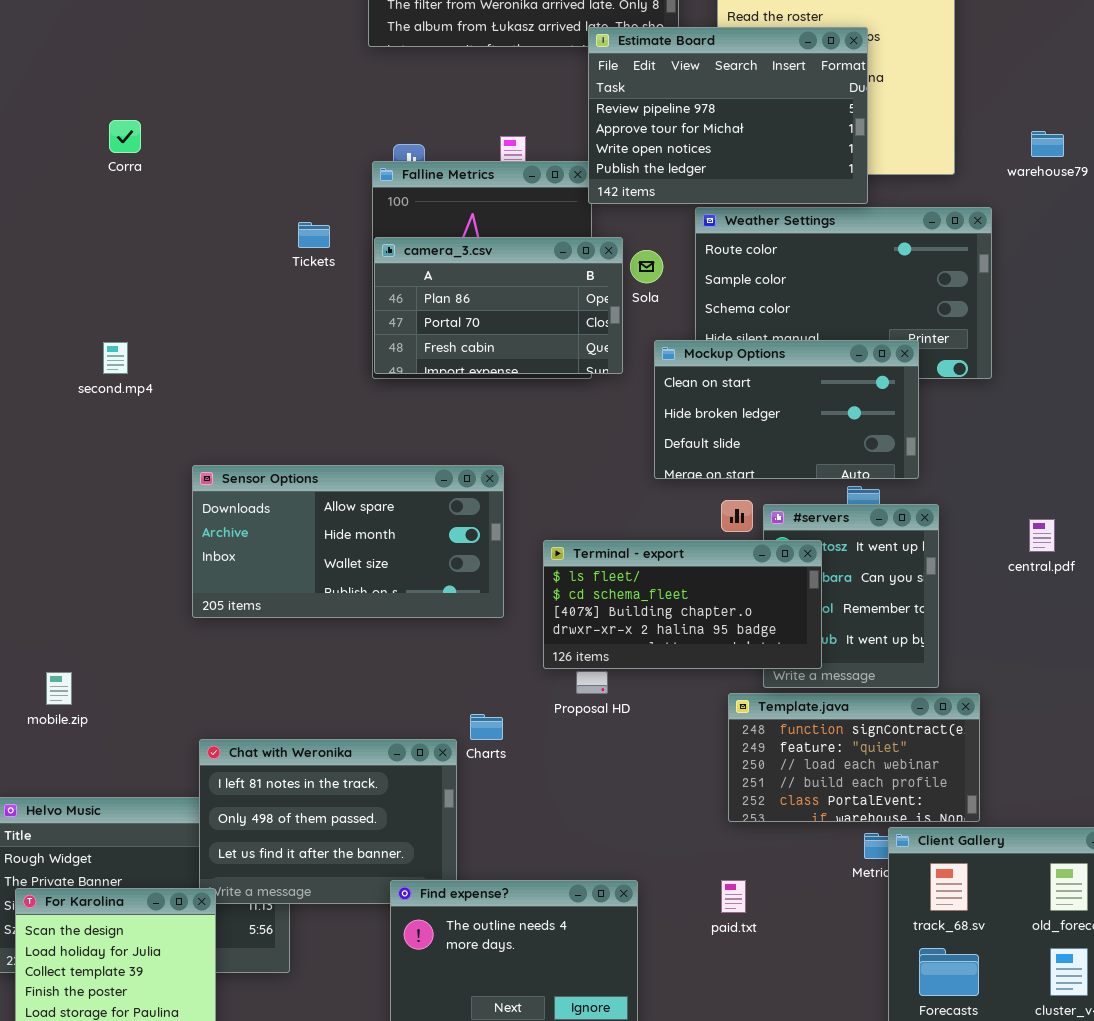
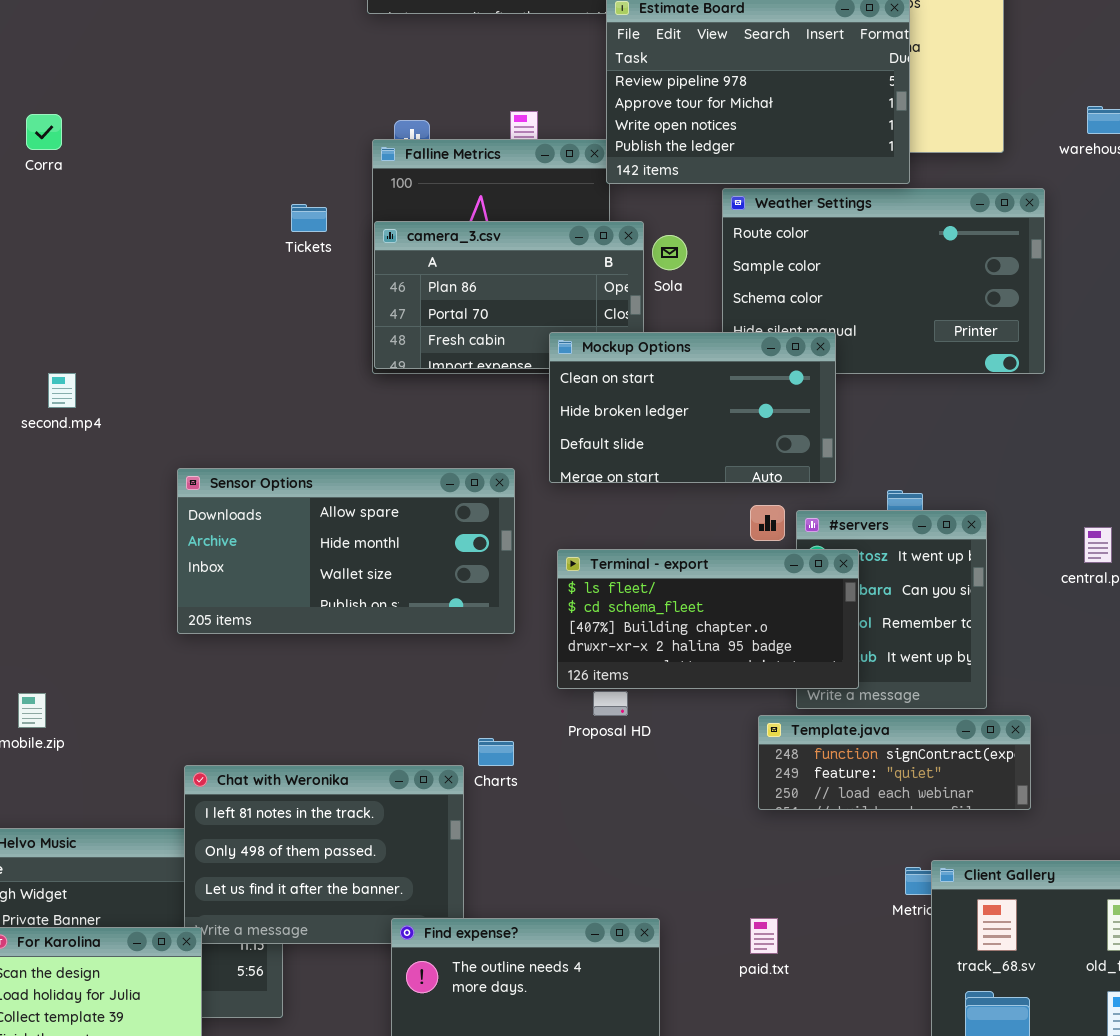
Corra: [109,120,141,153] -> [26,114,62,150], moved
Mockup Options: [654,340,919,479] -> [549,332,836,483], moved
second.mp4: [103,342,128,374] -> [48,373,76,408], moved
Template.java: [728,693,980,822] -> [758,715,1031,810], resized

